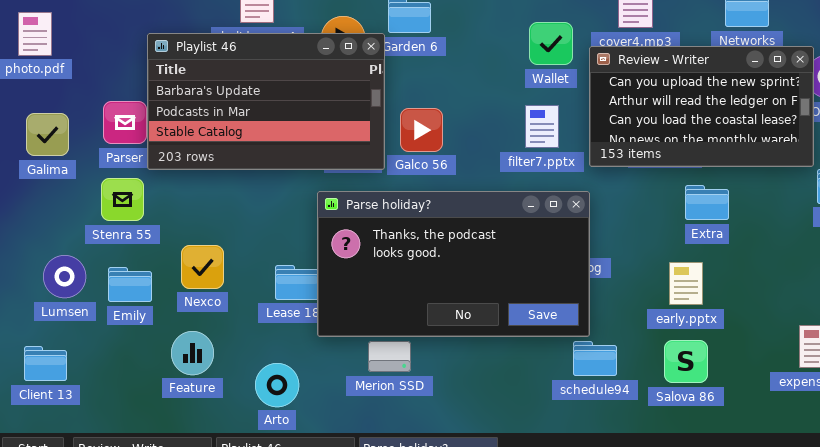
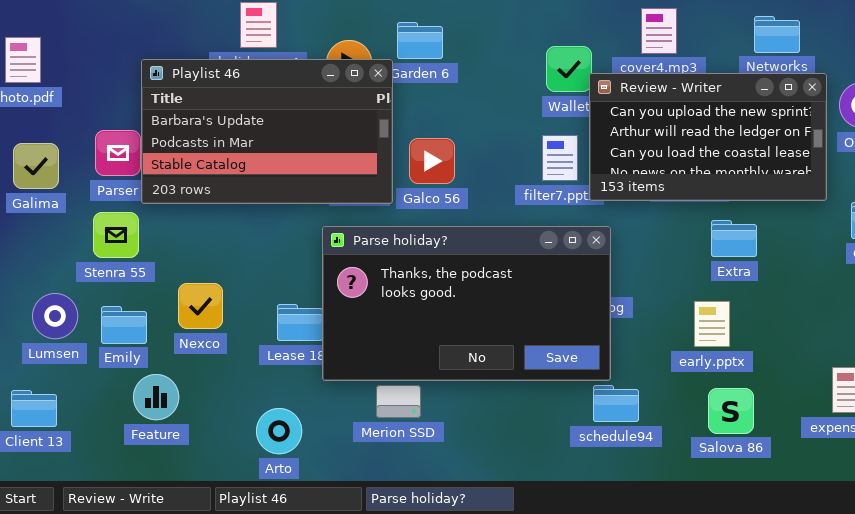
Review - Writer: [589,46,814,167] -> [589,73,827,201], moved
Feature: [171,331,214,375] -> [133,374,179,420], moved
Salova 86: [664,340,708,383] -> [708,388,754,434], moved

